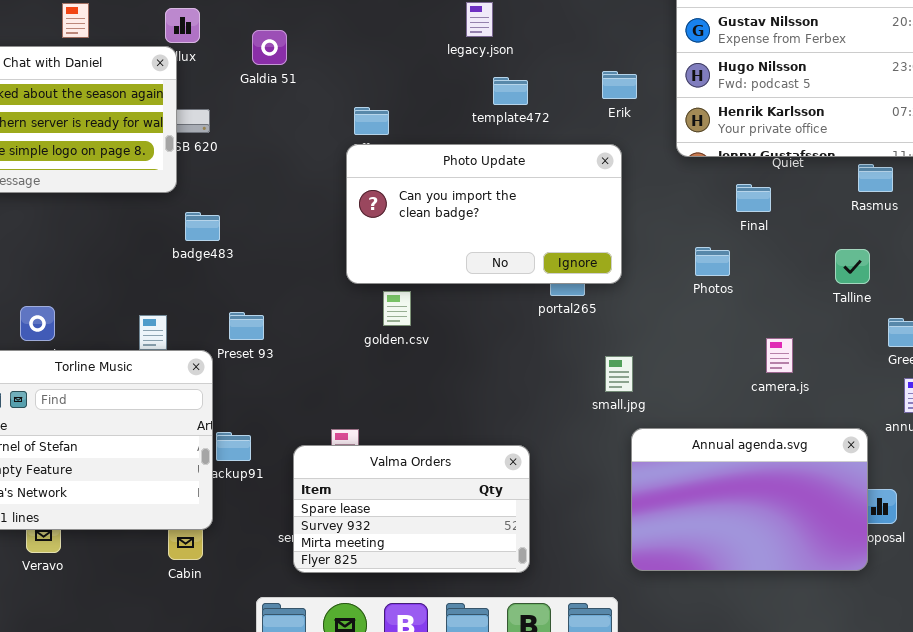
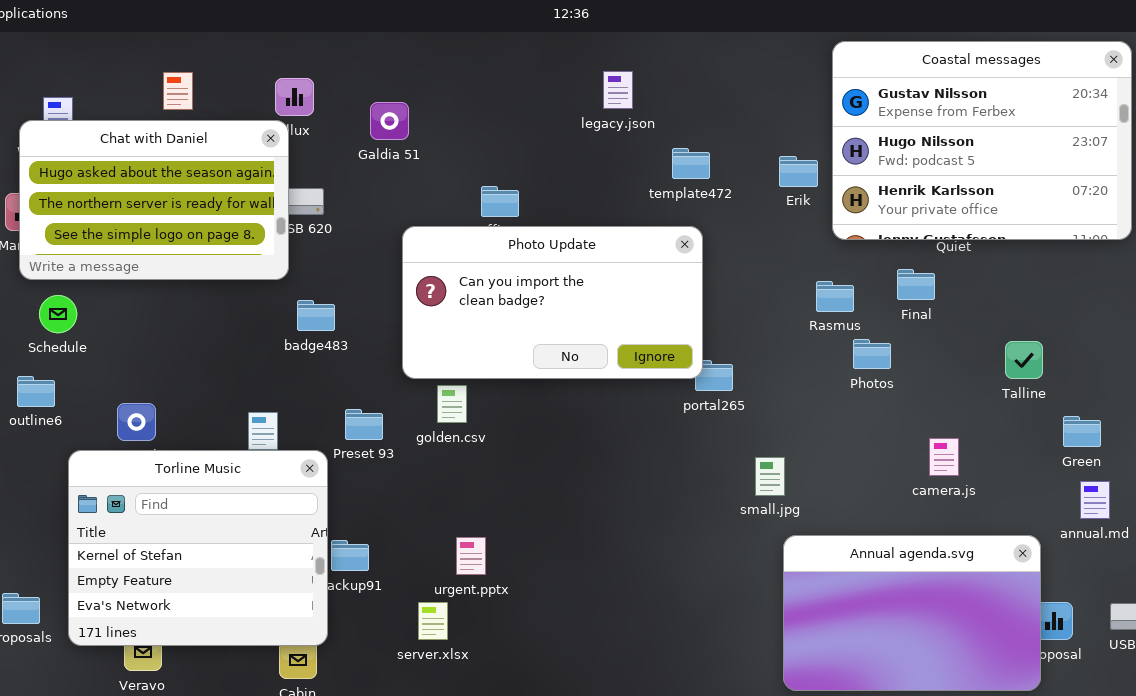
Erik: [602,71,637,99] -> [779,156,818,187], moved
template472: [493,77,528,105] -> [672,148,710,179], moved
Photo Update: [346,144,622,284] -> [402,226,703,379], moved
Rasmus: [858,164,893,192] -> [816,281,854,312], moved
golden.csv: [383,291,411,326] -> [437,385,467,423], moved
Valma Orders: [293,445,530,573] -> none, closed

